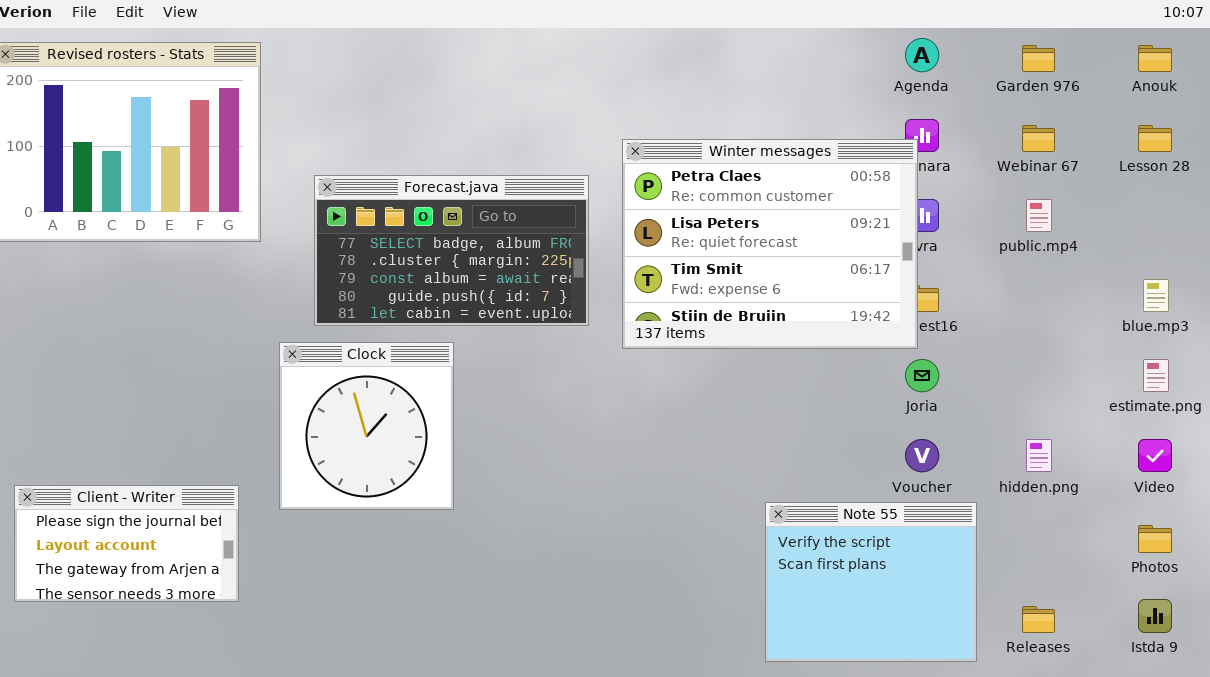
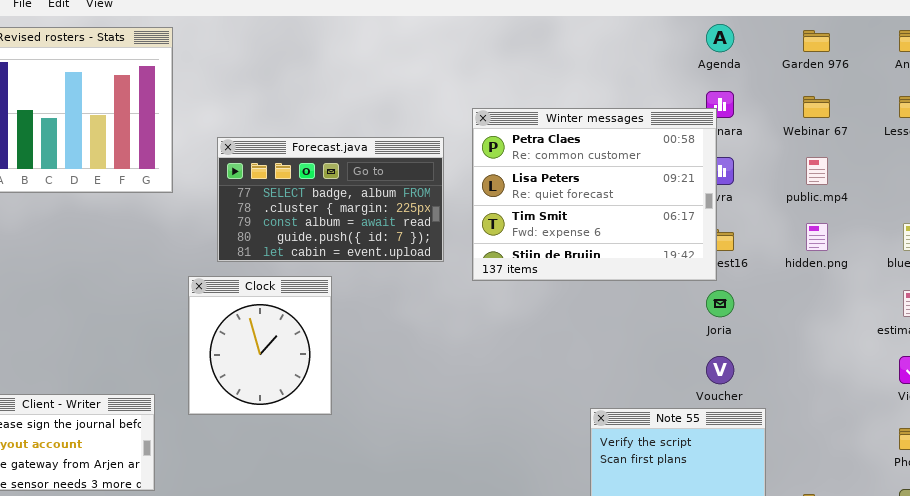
hidden.png: [1026,439,1052,472] -> [806,223,828,251], moved

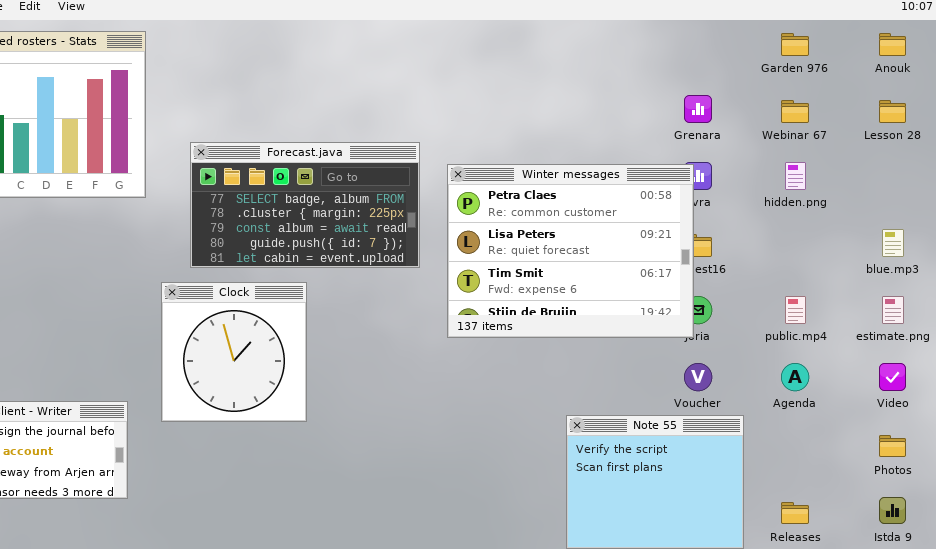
Agenda: [706,24,734,52] -> [781,363,809,391], moved
Winter messages: [472,108,717,281] -> [447,164,694,338], moved
public.mp4: [806,157,828,185] -> [785,296,806,324], moved
hidden.png: [806,223,828,251] -> [785,162,806,190], moved

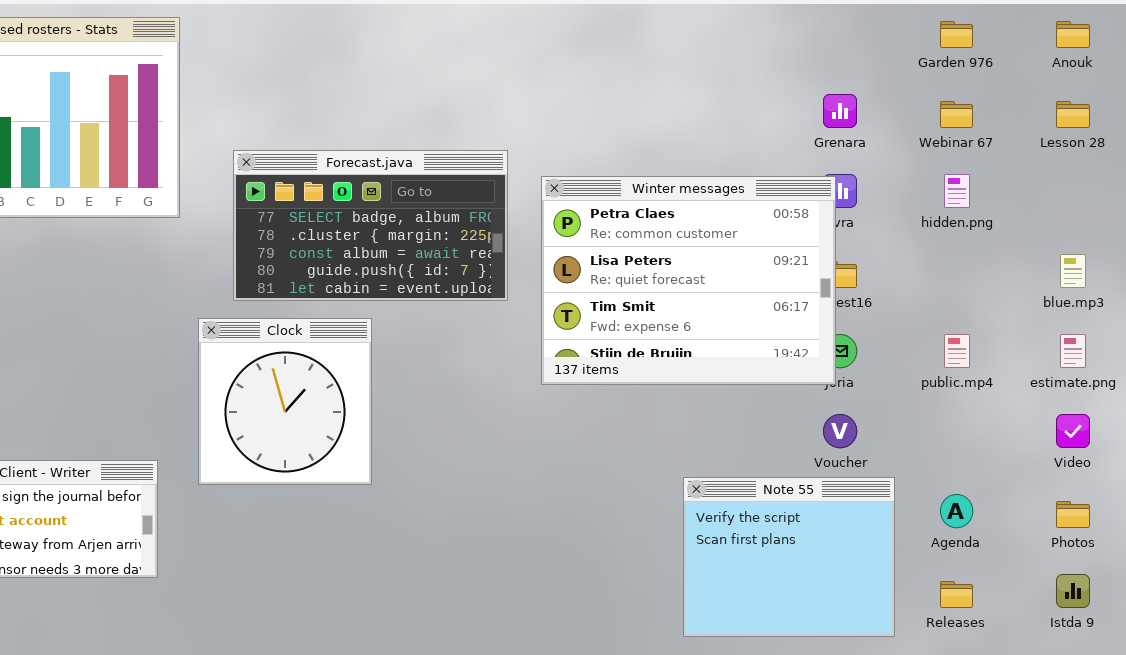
Agenda: [781,363,809,391] -> [940,494,973,528], moved

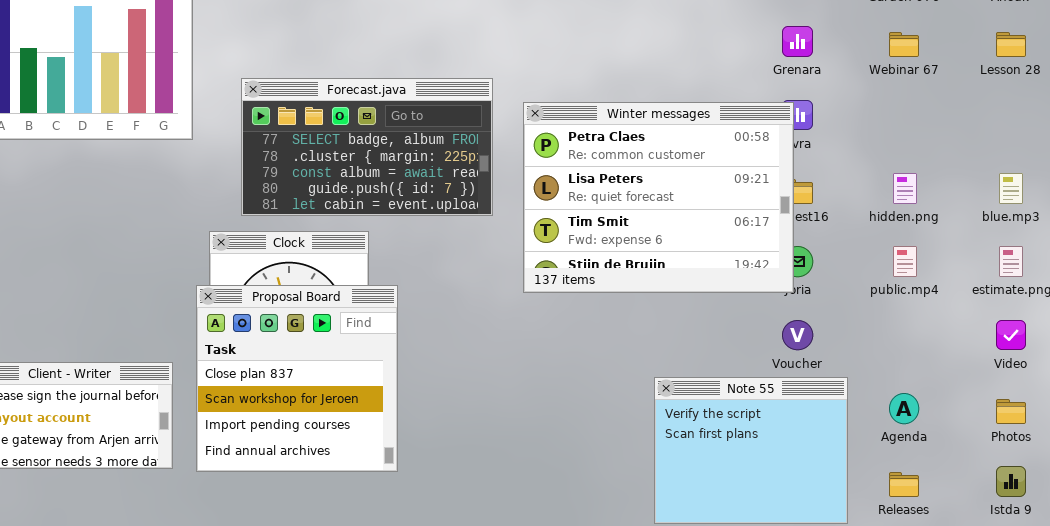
hidden.png: [944,174,970,208] -> [893,173,917,204], moved
Proposal Board: none -> [196,285,398,472], opened

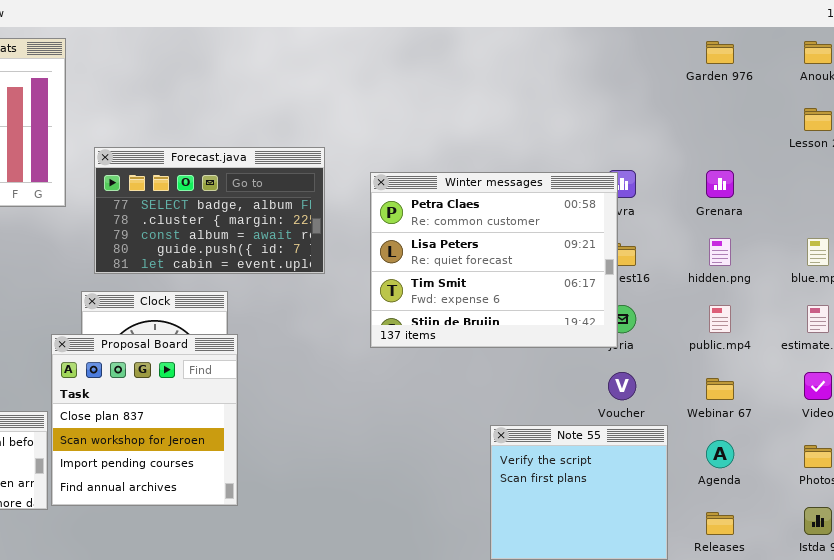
Grenara: [782,26,813,57] -> [706,170,734,198], moved
Webinar 67: [889,32,919,57] -> [706,378,734,400], moved
Forecast.java: [241,78,493,216] -> [94,147,325,274], moved
Proposal Board: [196,285,398,472] -> [51,334,238,506], moved

